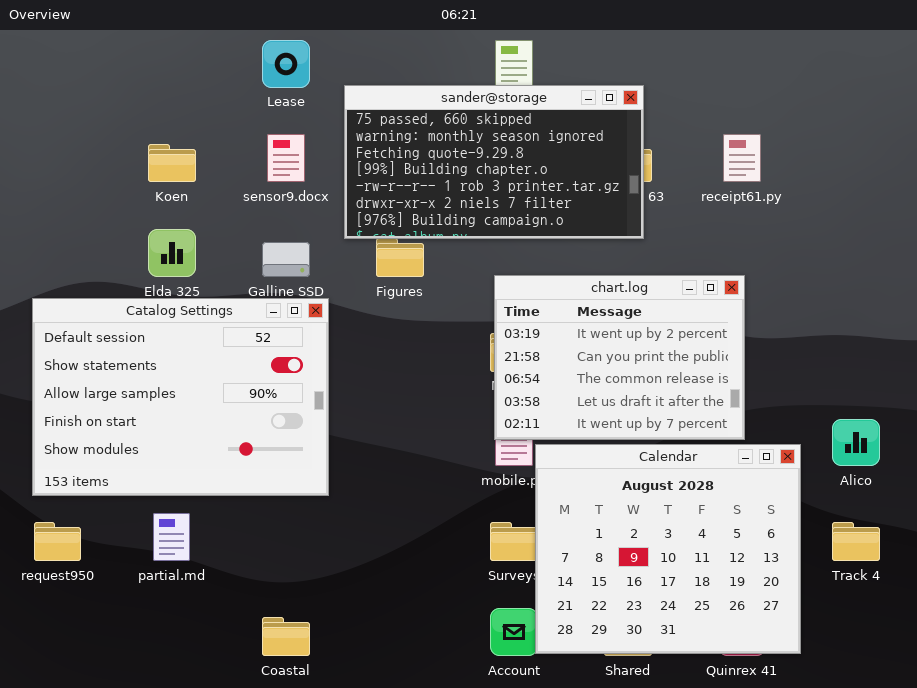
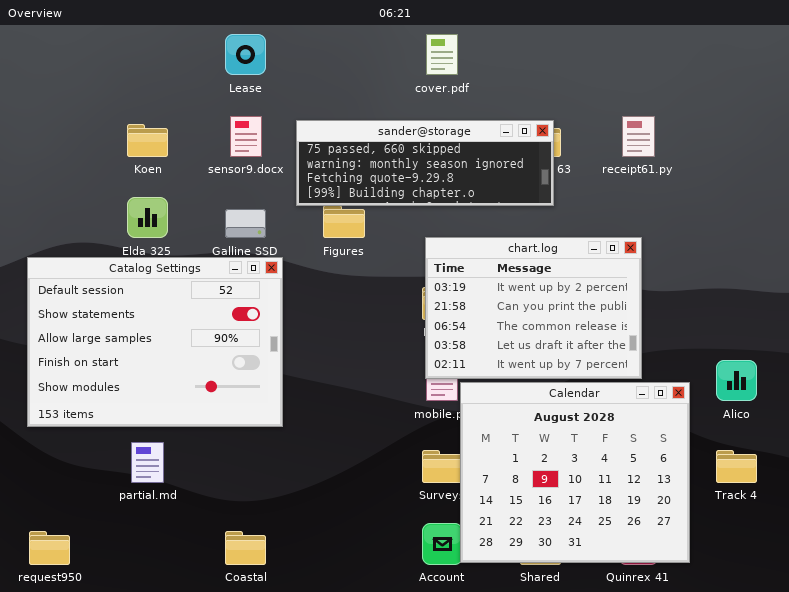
sander@storage: [344,85,644,239] -> [296,120,554,206], resized
request950: [34,522,81,561] -> [29,531,70,565], moved

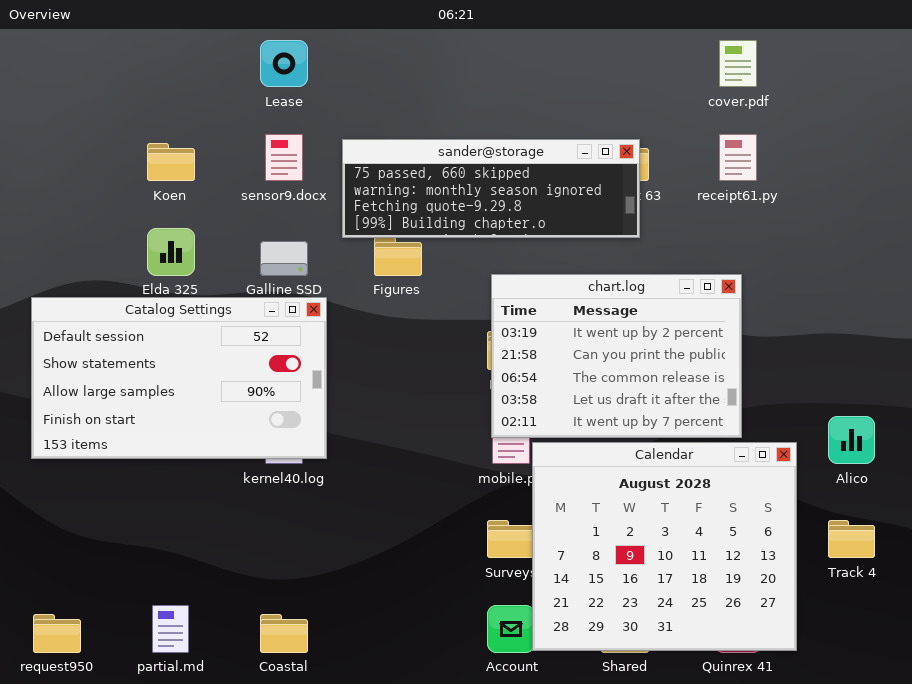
cover.pdf: [426,34,458,75] -> [719,40,757,87], moved
Catalog Settings: [27,257,283,427] -> [31,297,327,459], resized
partial.md: [131,442,164,483] -> [152,605,189,653], moved

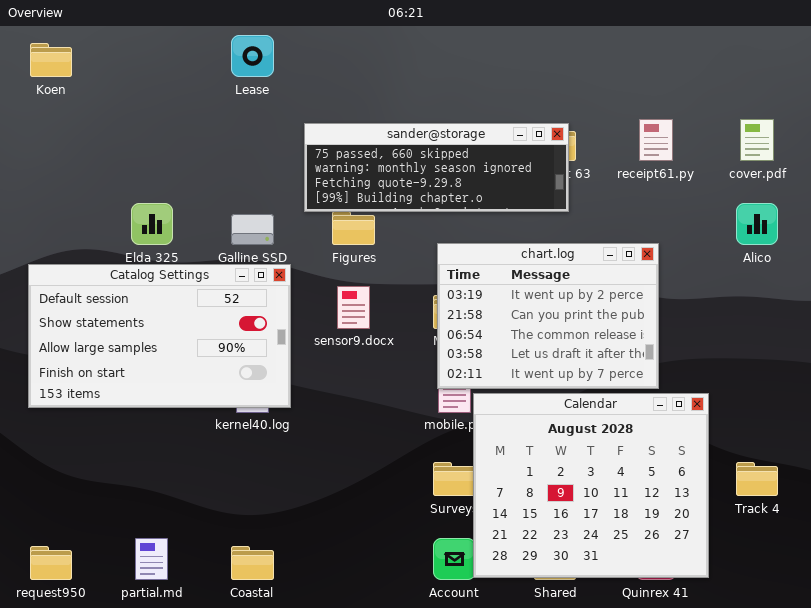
cover.pdf: [719,40,757,87] -> [740,119,774,161], moved
sensor9.docx: [265,134,303,181] -> [337,286,370,329], moved
Koen: [147,143,195,181] -> [30,43,72,77], moved
Alico: [828,416,875,464] -> [736,203,778,245], moved

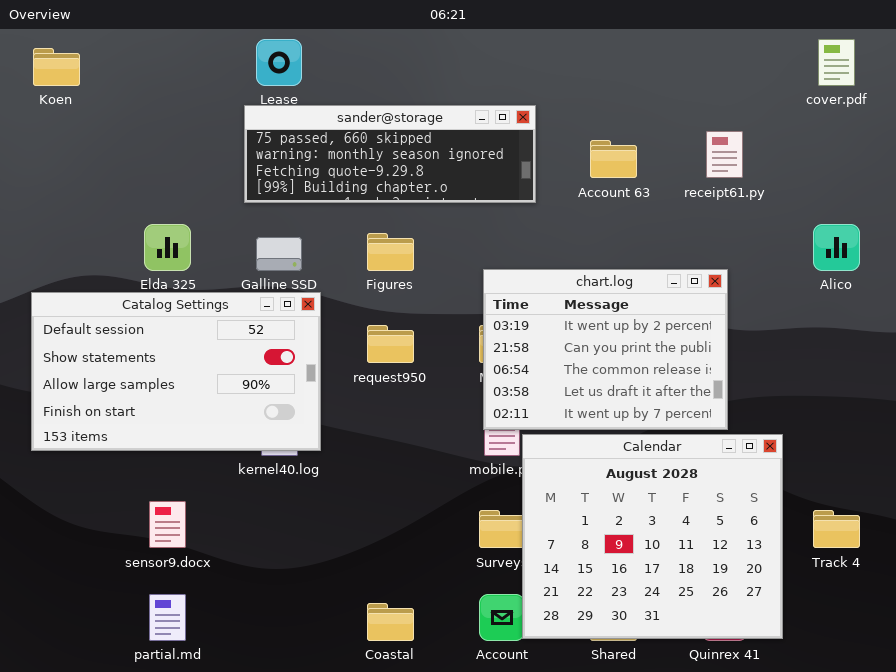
cover.pdf: [740,119,774,161] -> [818,39,855,86], moved
sander@storage: [304,123,569,212] -> [244,105,536,203], moved
sensor9.docx: [337,286,370,329] -> [149,501,186,548], moved
request950: [30,546,72,580] -> [367,325,414,363], moved
Coastal: [231,546,274,580] -> [367,603,414,641], moved

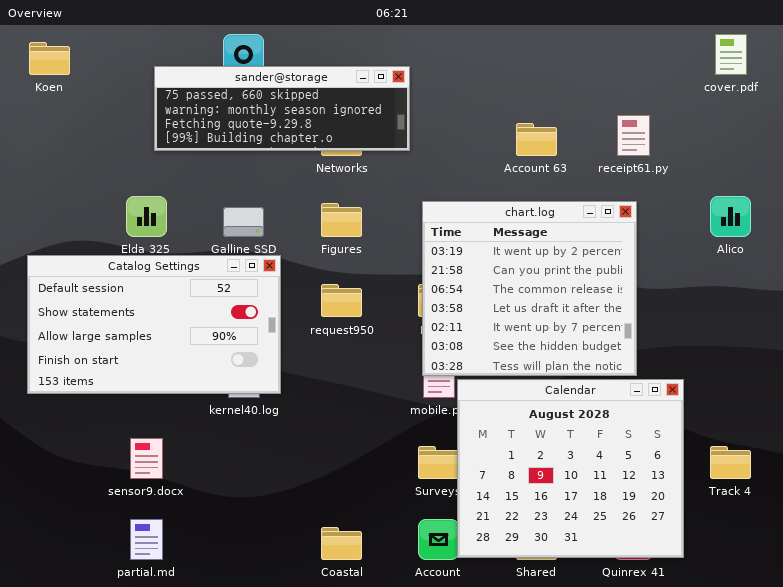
sander@storage: [244,105,536,203] -> [154,66,410,151], moved
chart.log: [483,269,728,430] -> [422,201,637,376], resized

